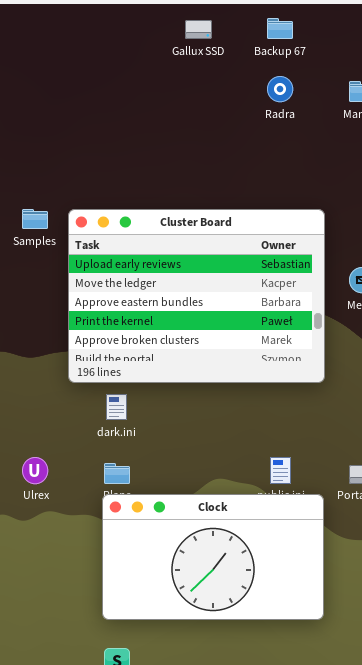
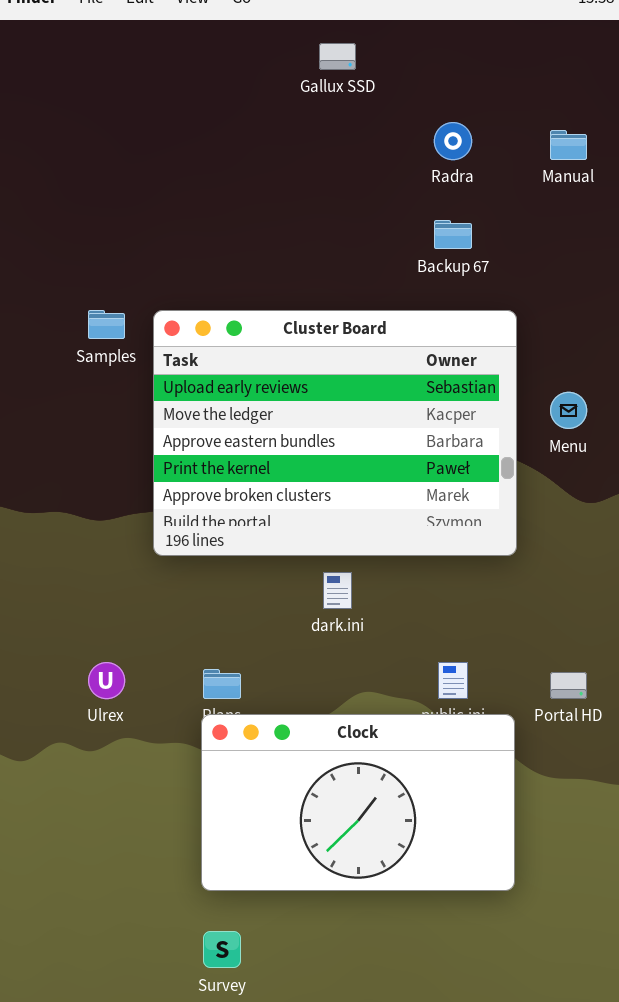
Backup 67: [267,18,293,39] -> [434,220,472,249], moved
dark.ini: [106,394,127,420] -> [323,572,352,609], moved

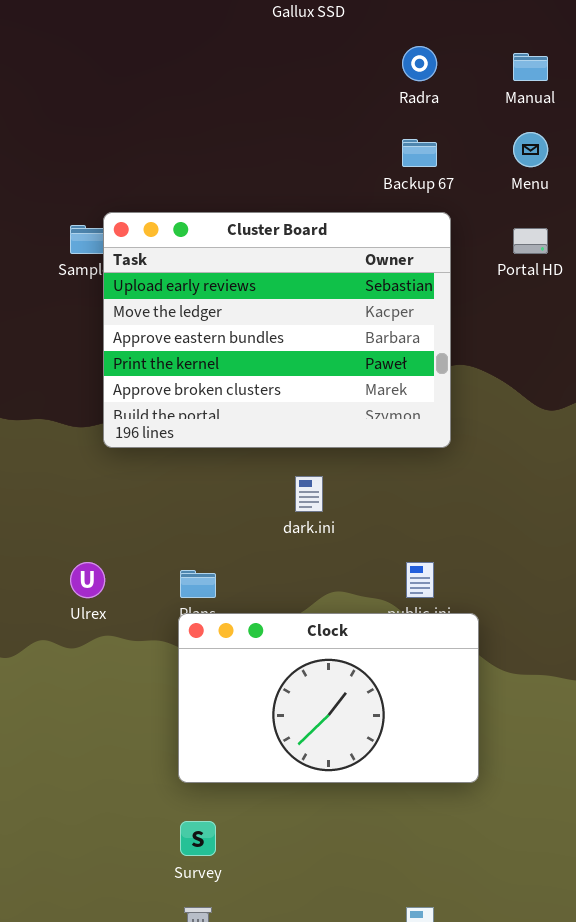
Cluster Board: [153,310,517,556] -> [103,212,451,448], moved
Menu: [550,392,587,429] -> [513,132,548,167], moved
Portal HD: [550,672,587,699] -> [513,228,548,254], moved

